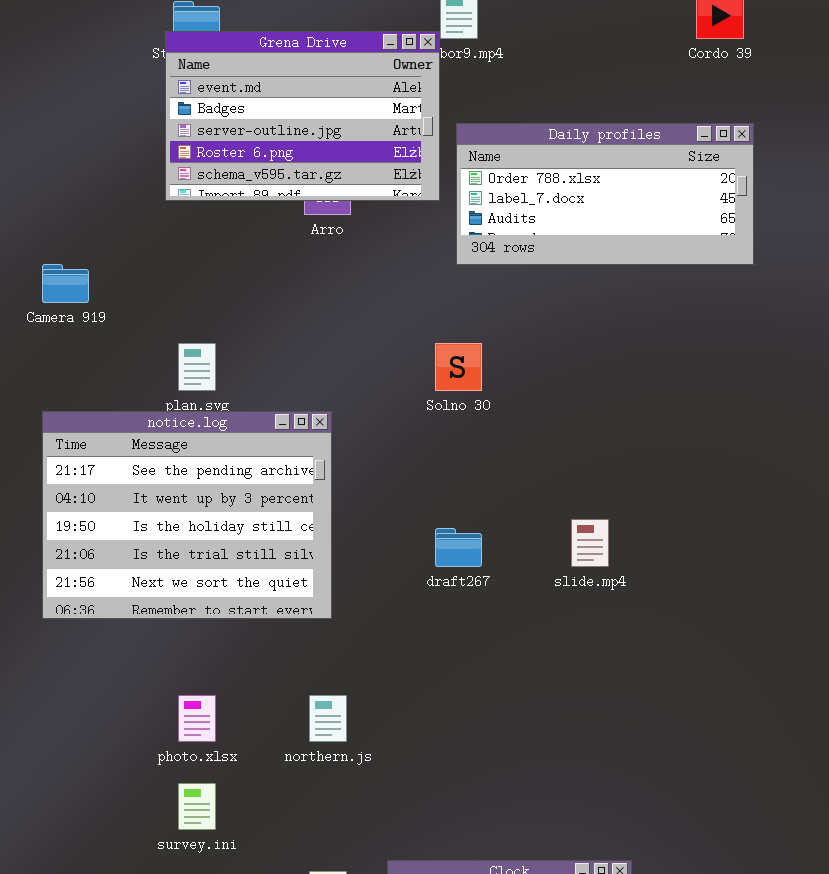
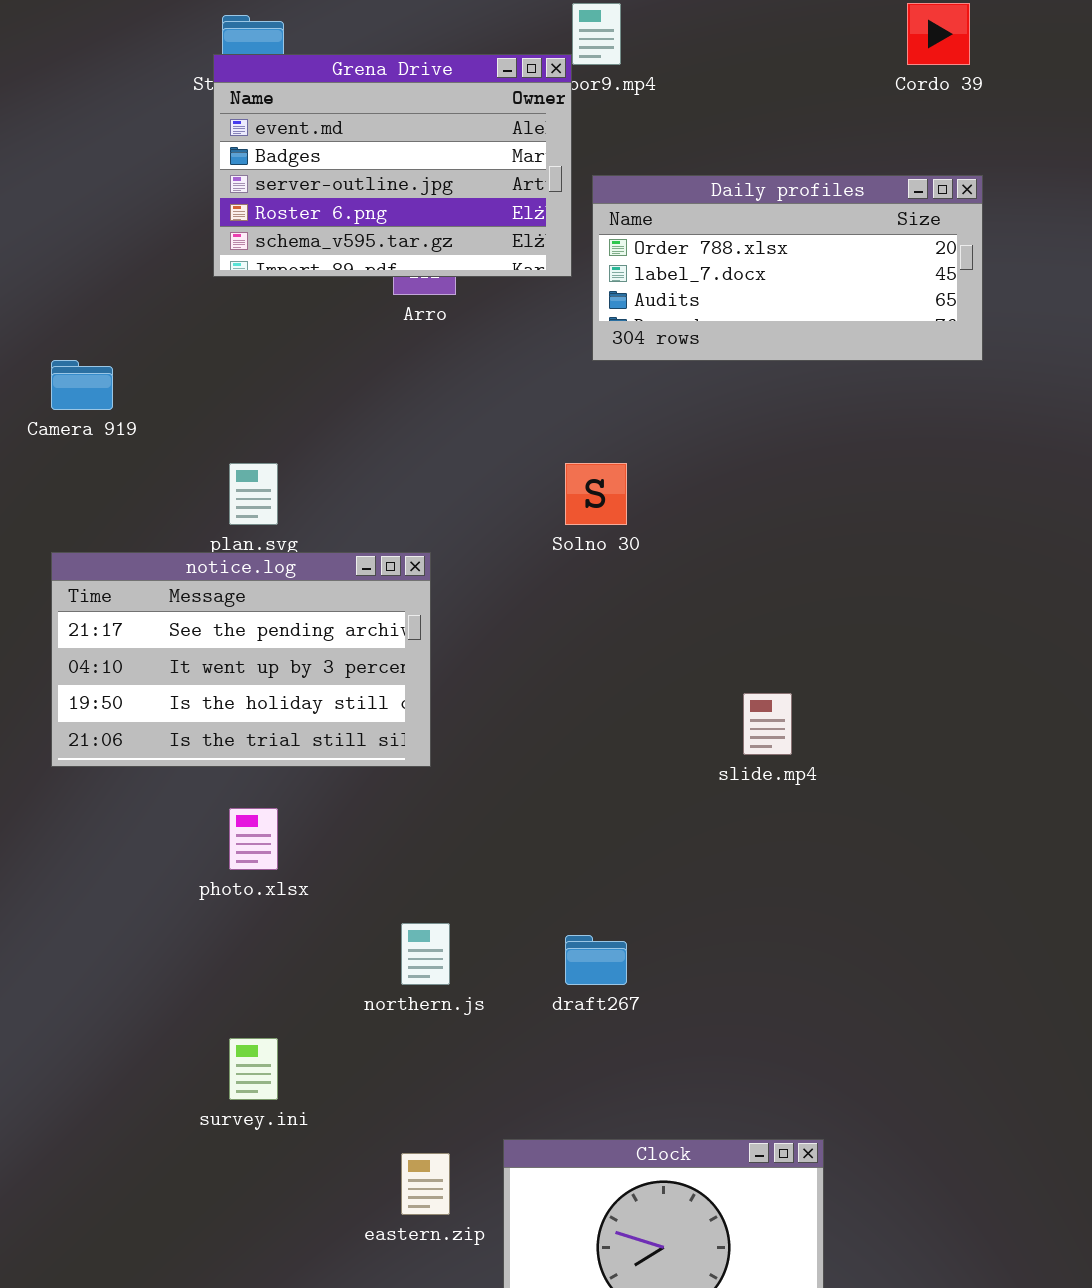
notice.log: [42,411,332,619] -> [51,552,431,767], resized
draft267: [435,528,482,567] -> [565,935,627,985], moved
photo.xlsx: [178,695,216,742] -> [229,808,278,870], moved

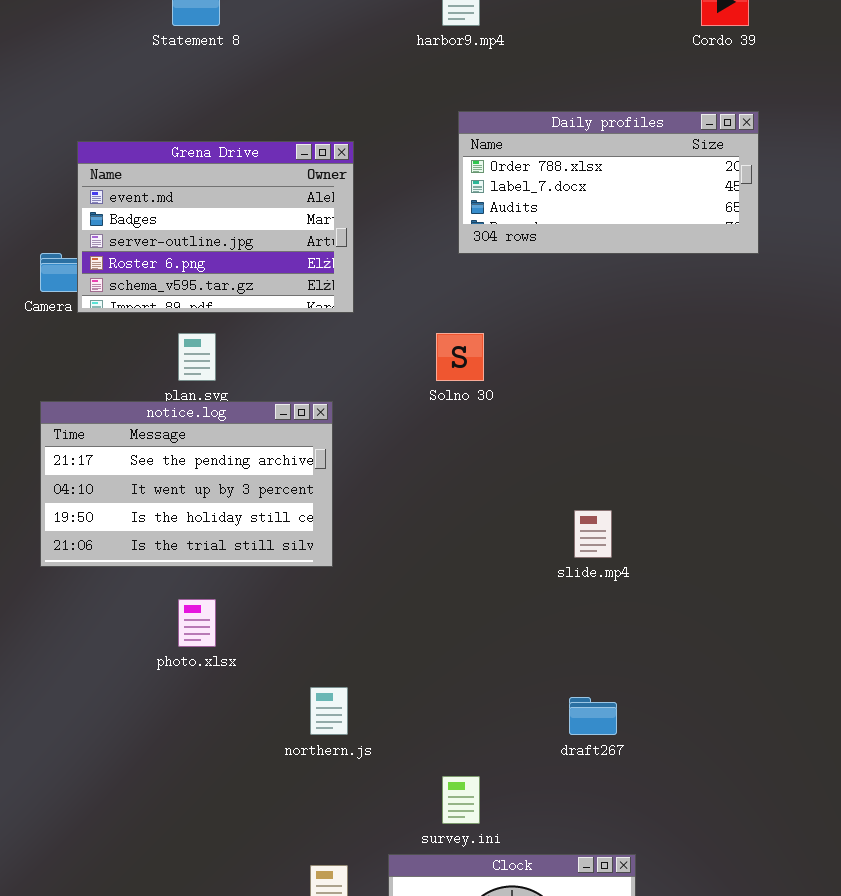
Grena Drive: [213,54,572,277] -> [77,141,354,313], moved
draft267: [565,935,627,985] -> [569,697,617,735], moved
survey.ini: [229,1038,278,1100] -> [442,776,480,824], moved

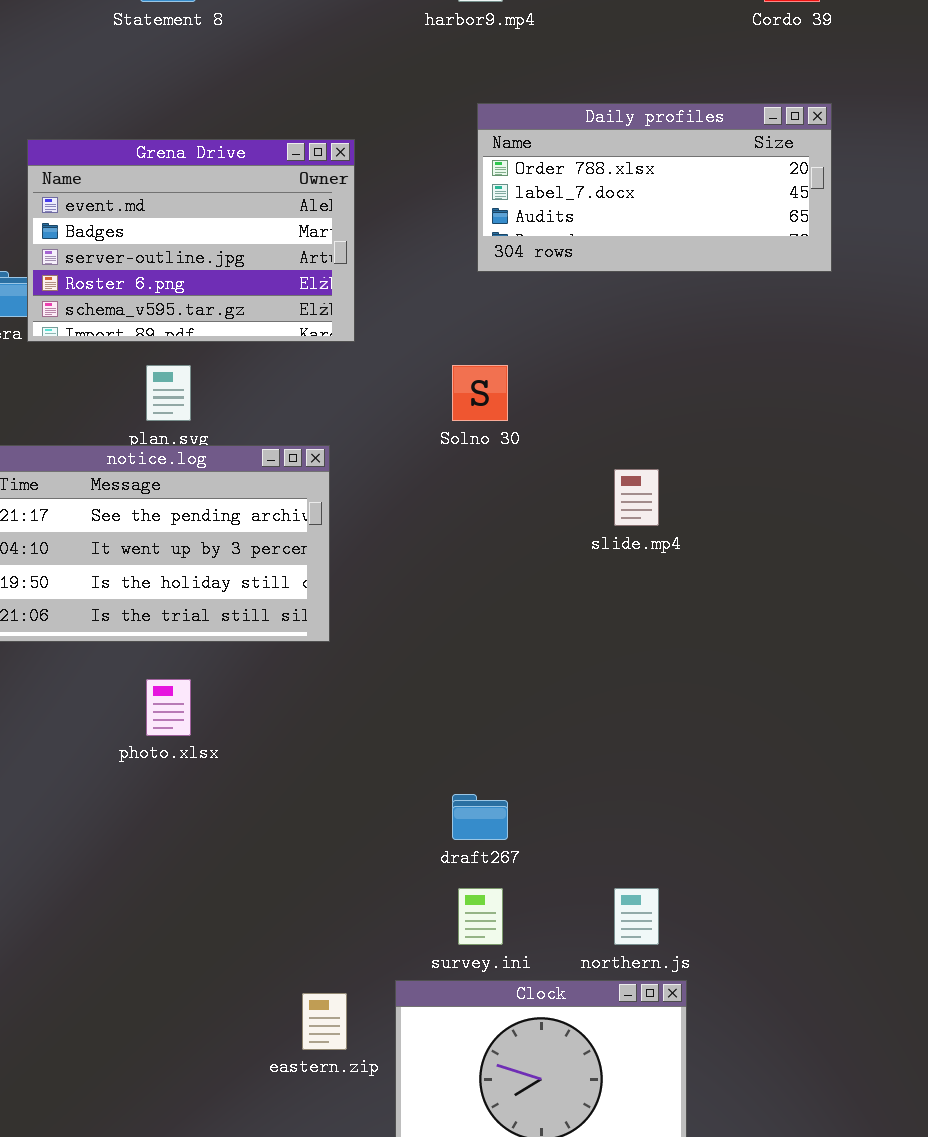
slide.mp4: [574,510,612,558] -> [614,469,659,526], moved
northern.js: [310,687,348,735] -> [614,888,659,945], moved
draft267: [569,697,617,735] -> [452,794,508,840], moved

